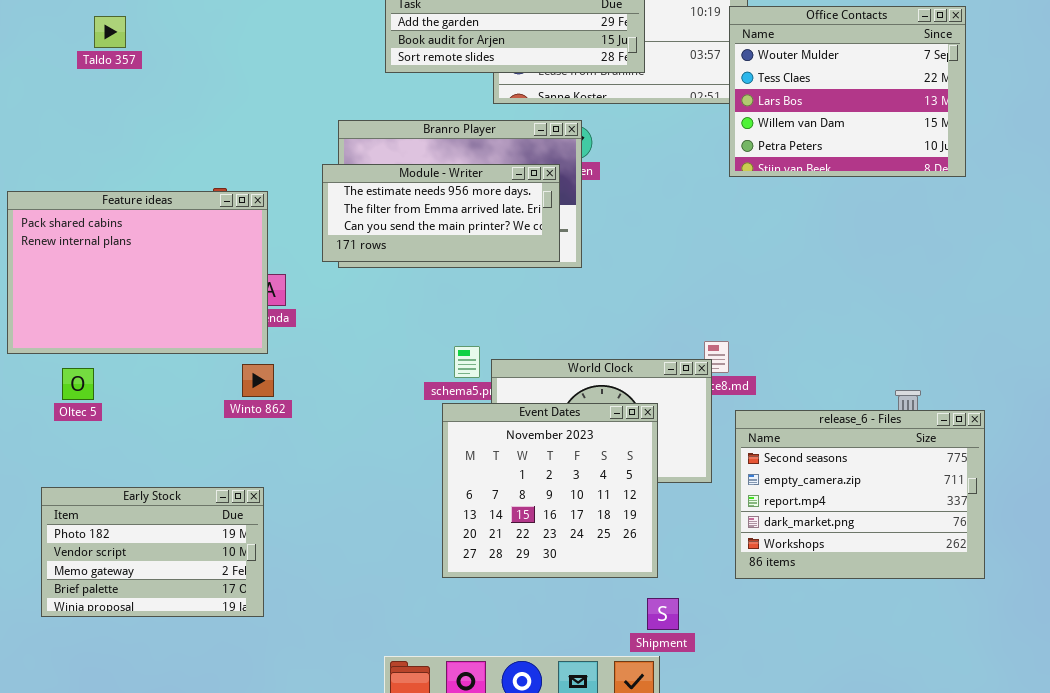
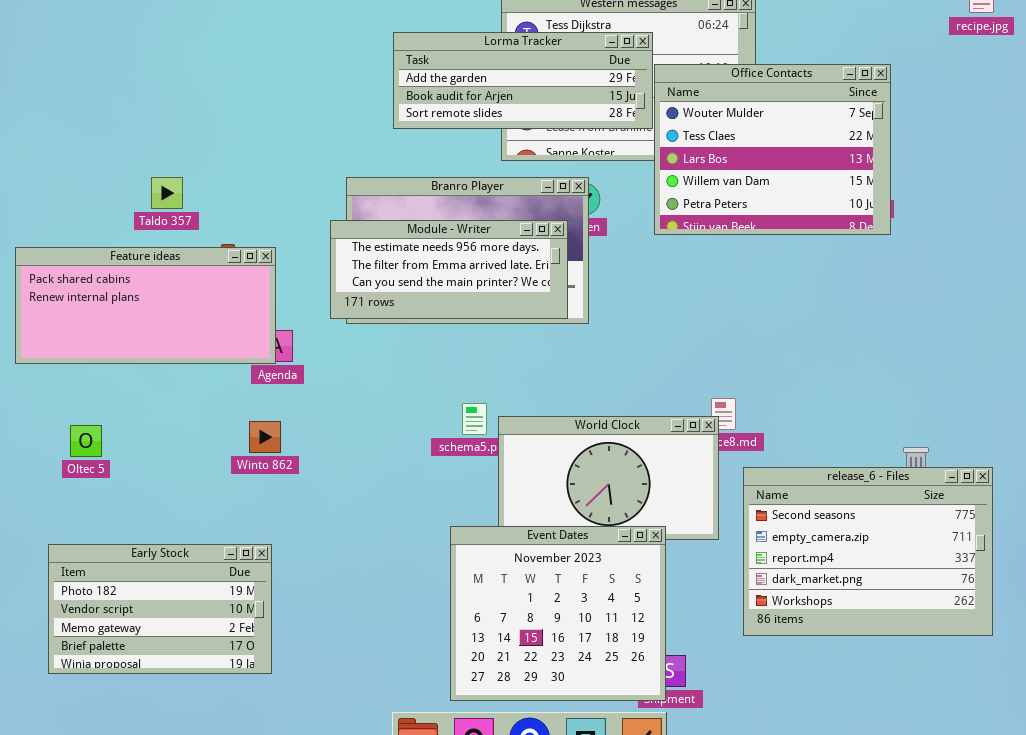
Office Contacts: [729,6,966,177] -> [654,64,891,235], moved
Taldo 357: [94,16,126,48] -> [151,177,183,209], moved
Feature ideas: [7,191,268,354] -> [15,247,276,364], resized
Event Dates: [442,403,658,578] -> [450,526,666,701], moved

